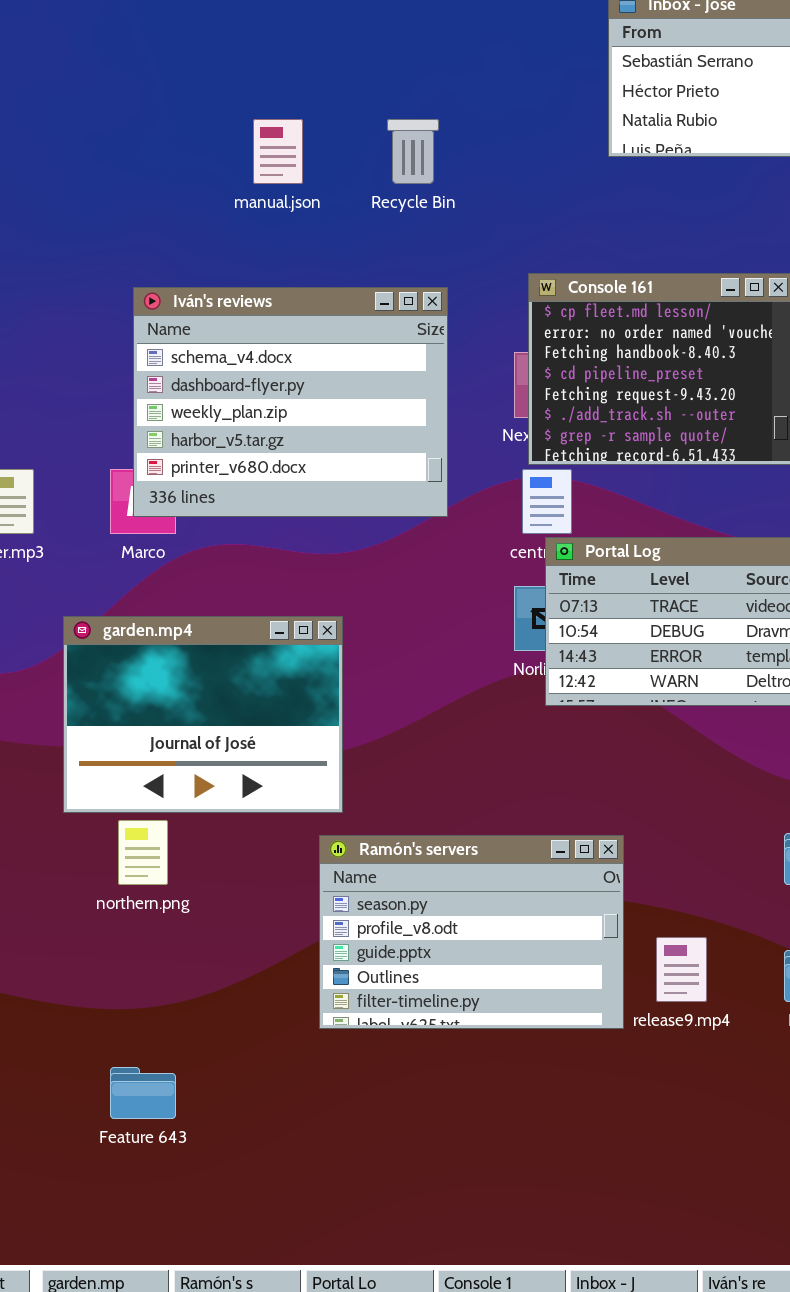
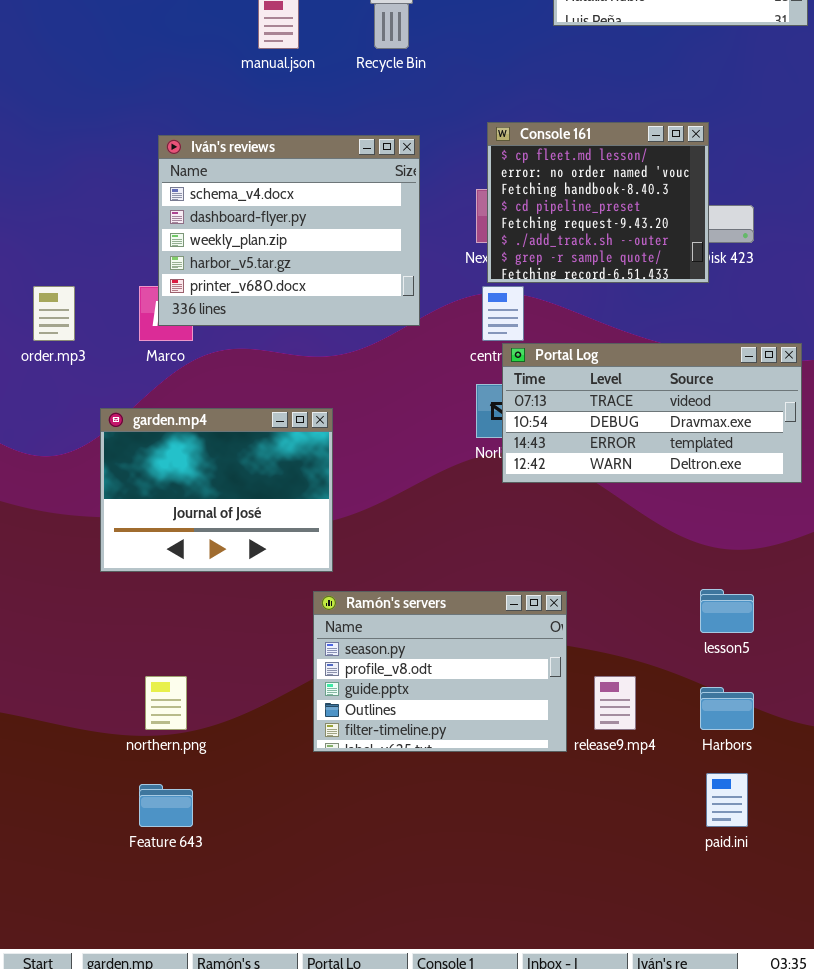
northern.png: [118,820,168,885] -> [145,676,187,730], moved

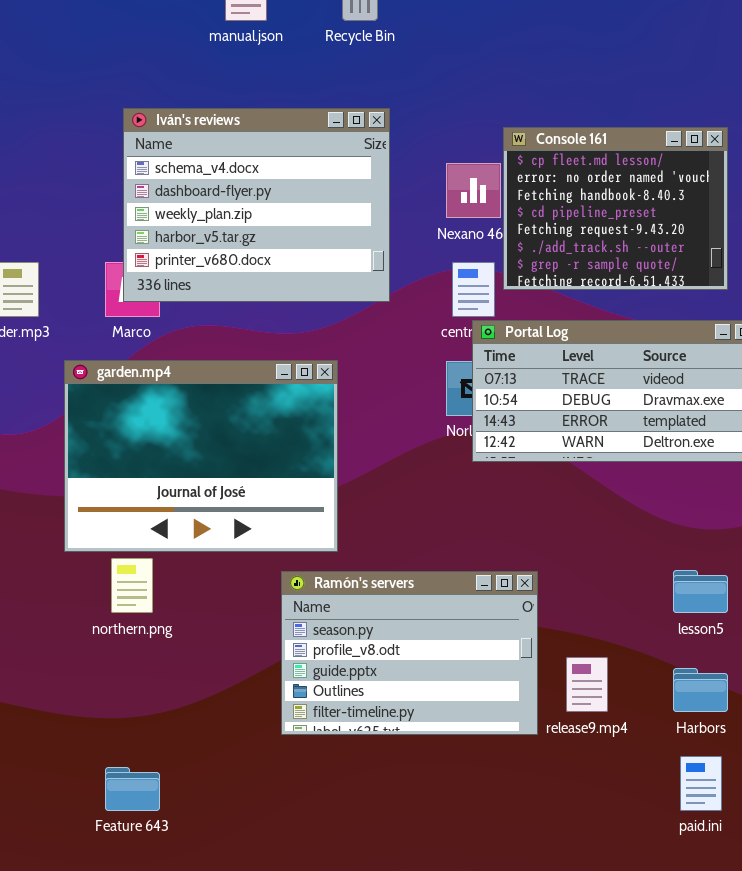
Console 161: [487,122,709,283] -> [503,127,728,290], moved
garden.mp4: [100,408,333,572] -> [64,360,338,552], resized
northern.png: [145,676,187,730] -> [111,558,153,613], moved

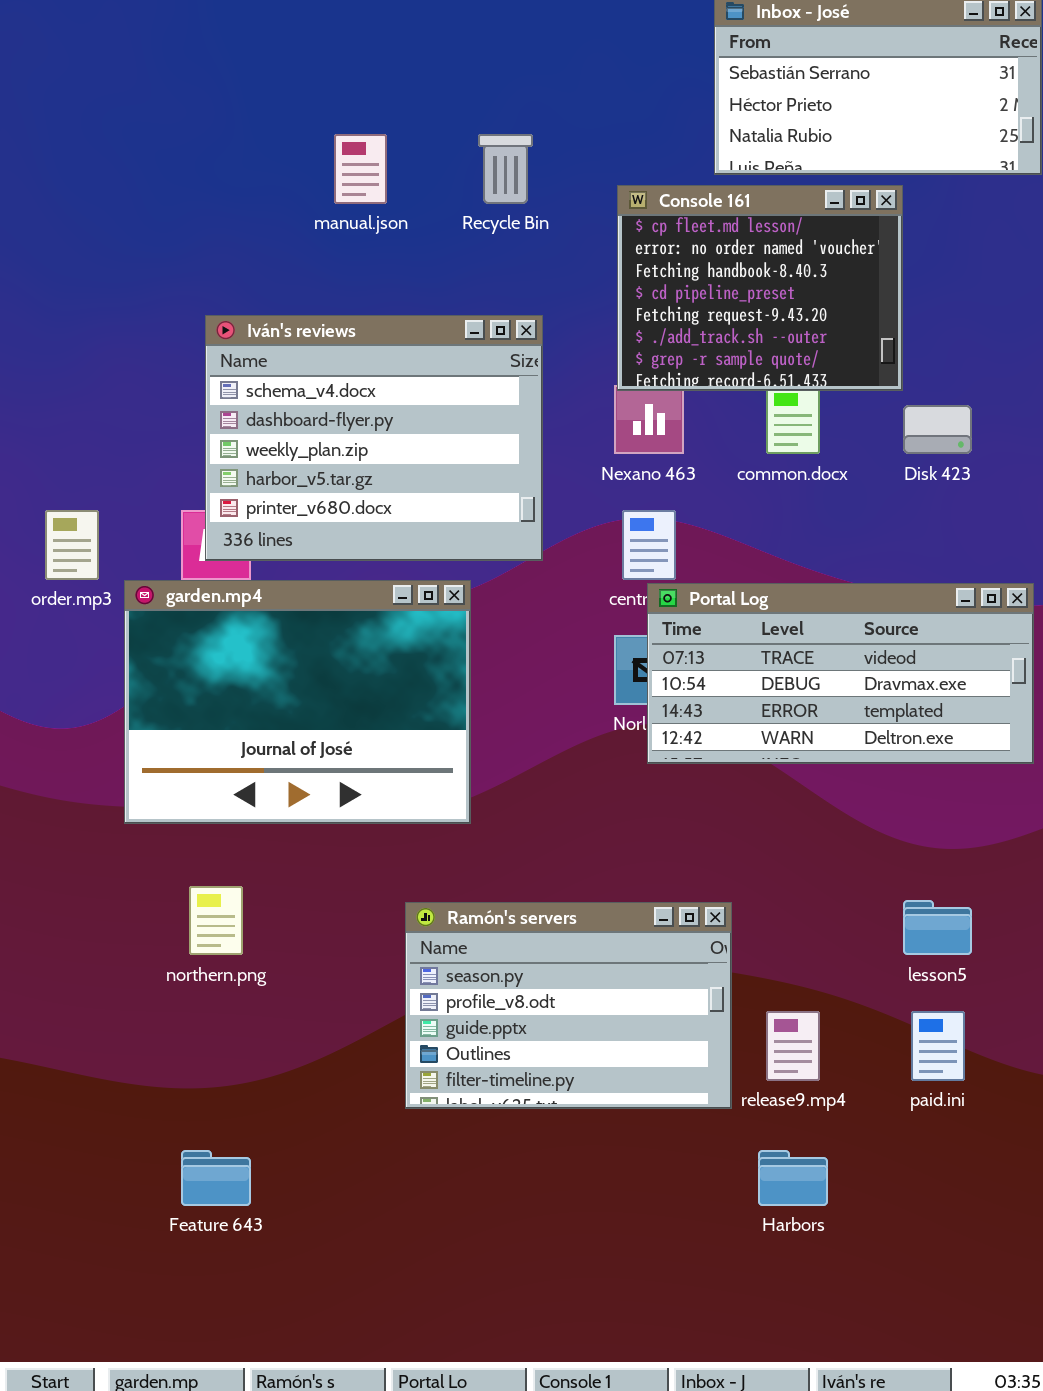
Console 161: [503,127,728,290] -> [617,185,903,391], moved
garden.mp4: [64,360,338,552] -> [124,580,471,824], moved
Harbors: [673,668,728,712] -> [758,1150,828,1206], moved
paid.ini: [680,756,722,811] -> [911,1011,965,1081], moved

